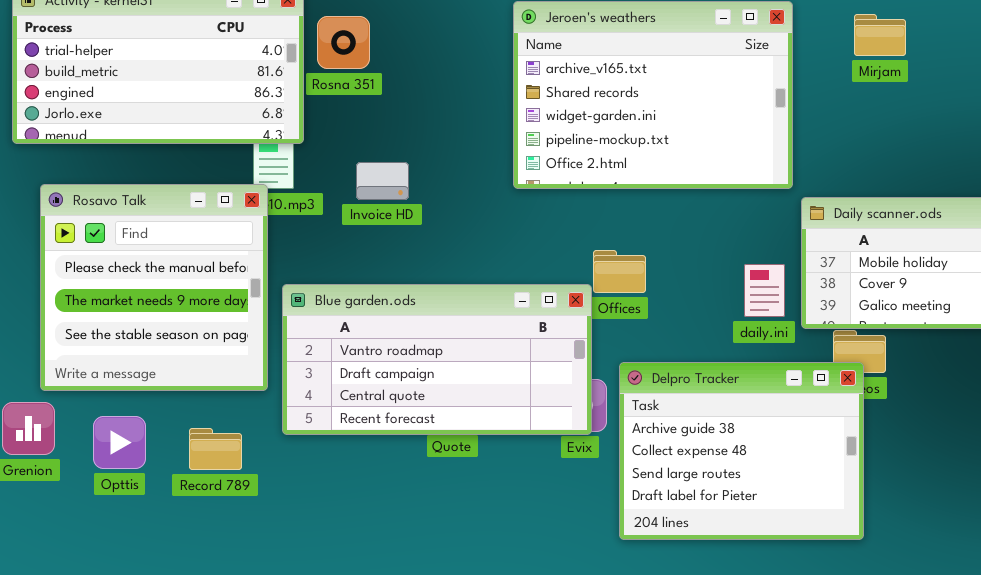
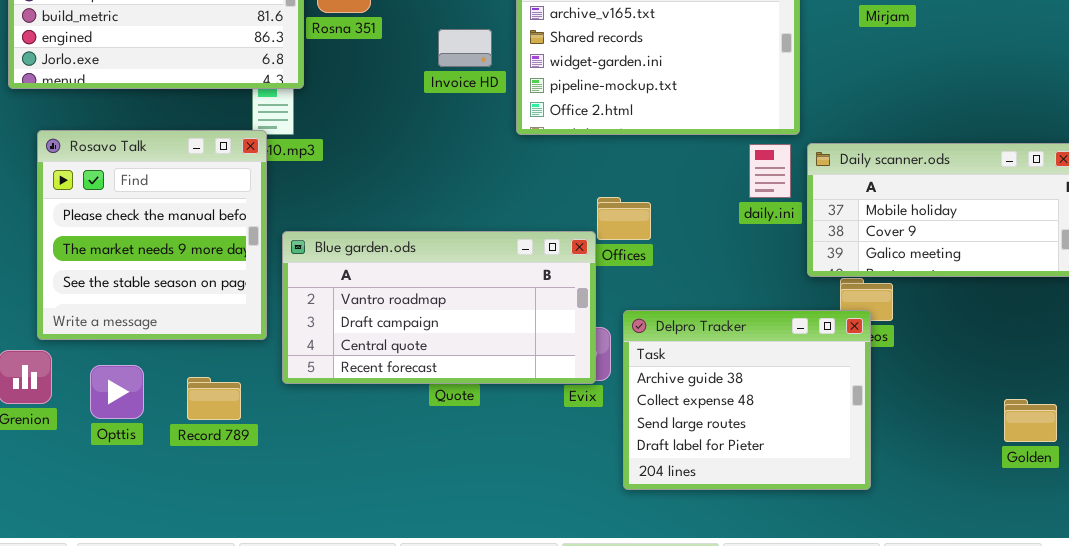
Invoice HD: [356,162,409,200] -> [438,29,492,67], moved
daily.ini: [744,264,785,317] -> [749,144,791,198], moved

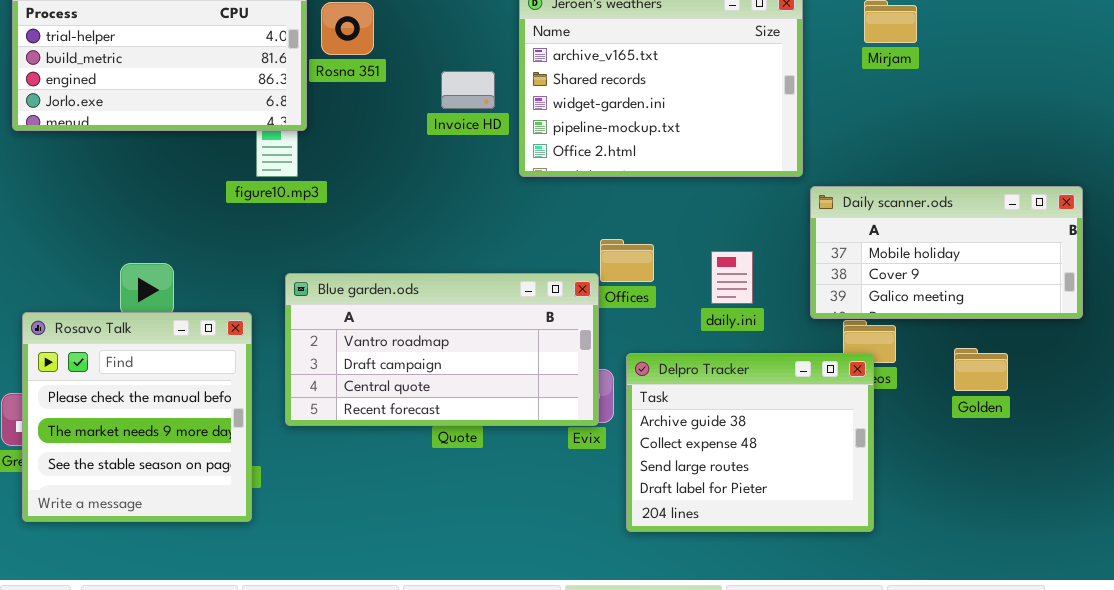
Rosavo Talk: [37,130,267,340] -> [22,312,252,522], moved
daily.ini: [749,144,791,198] -> [711,251,753,304], moved
Golden: [1004,399,1057,442] -> [954,348,1008,391], moved

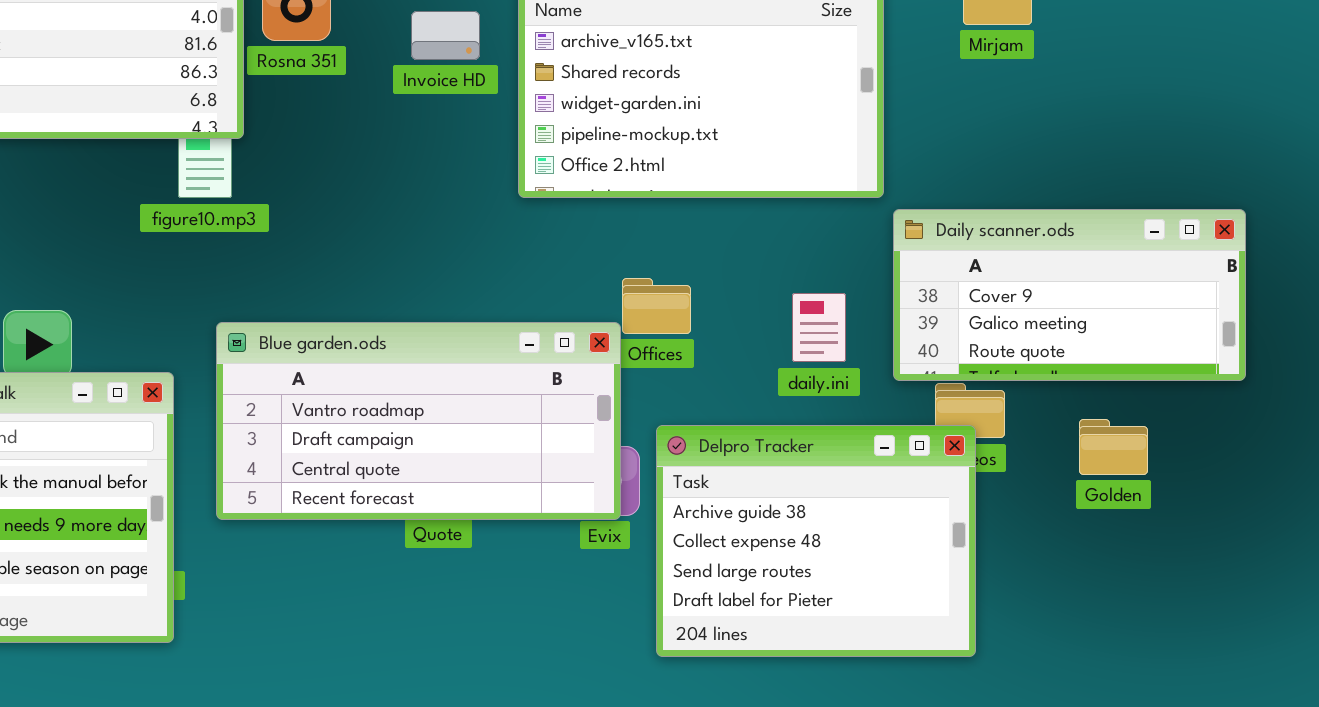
Invoice HD: [441,71,495,109] -> [411,11,480,60], moved
Daily scanner.ods: [810,186,1083,319] -> [893,209,1246,381], scrolled down 1 row
daily.ini: [711,251,753,304] -> [792,293,846,362], moved

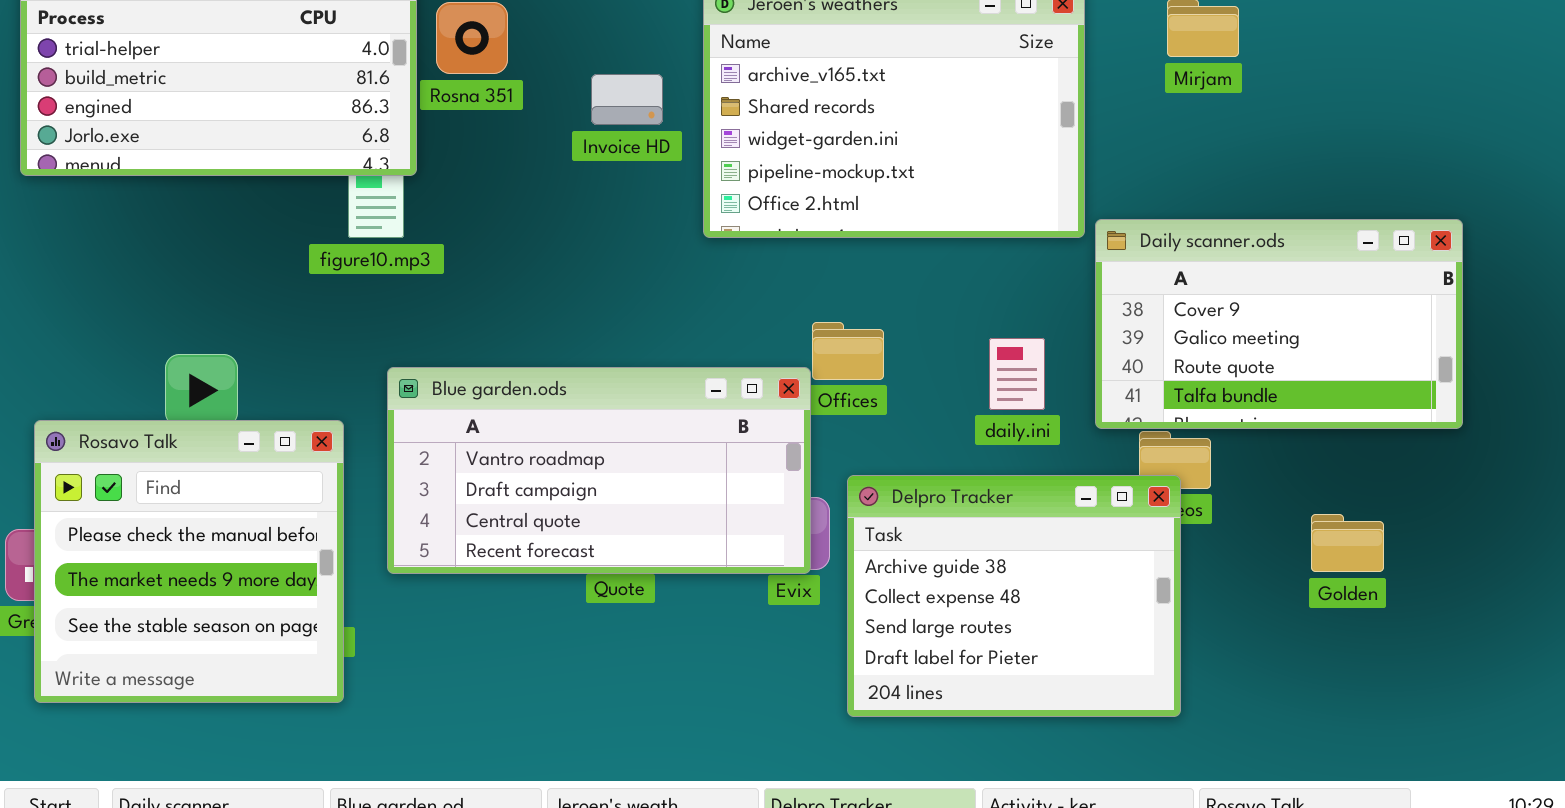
Invoice HD: [411,11,480,60] -> [591,74,663,125], moved
Daily scanner.ods: [893,209,1246,381] -> [1095,219,1463,429], resized
Golden: [1079,419,1148,475] -> [1311,514,1384,572], moved

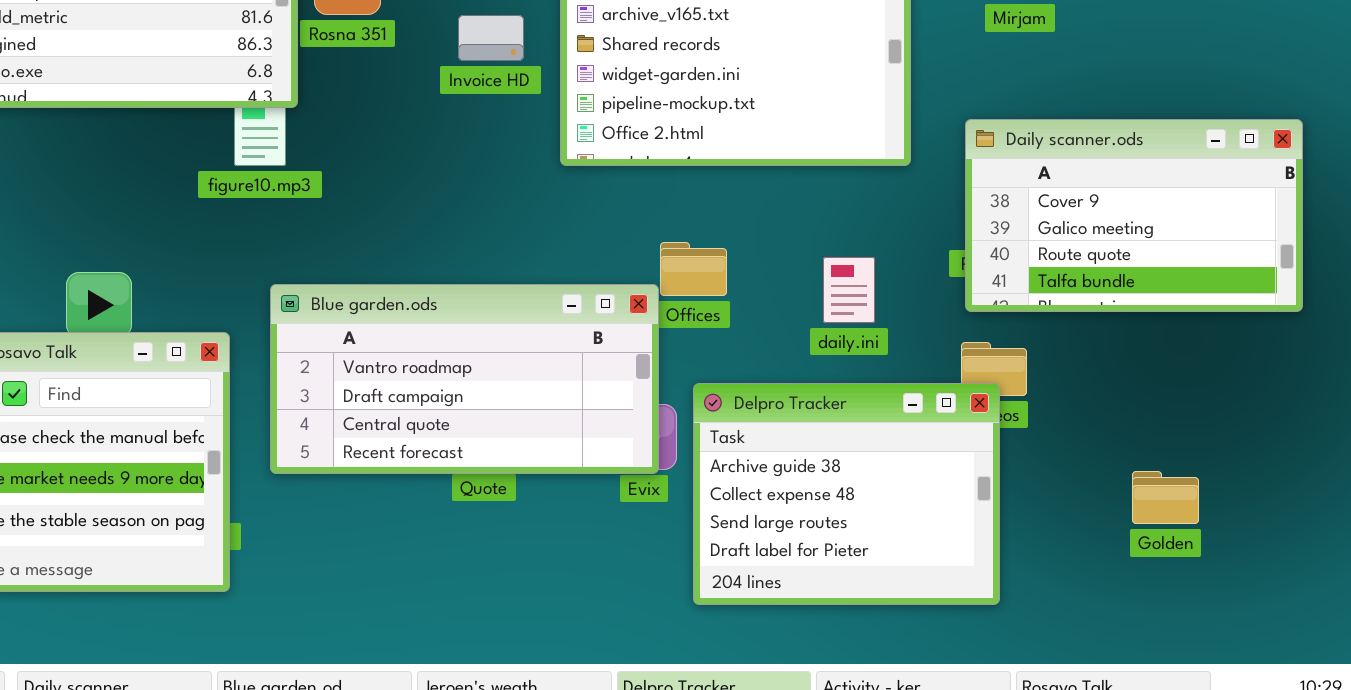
Daily scanner.ods: [1095,219,1463,429] -> [965,119,1303,312], moved
Golden: [1311,514,1384,572] -> [1132,471,1199,524], moved

